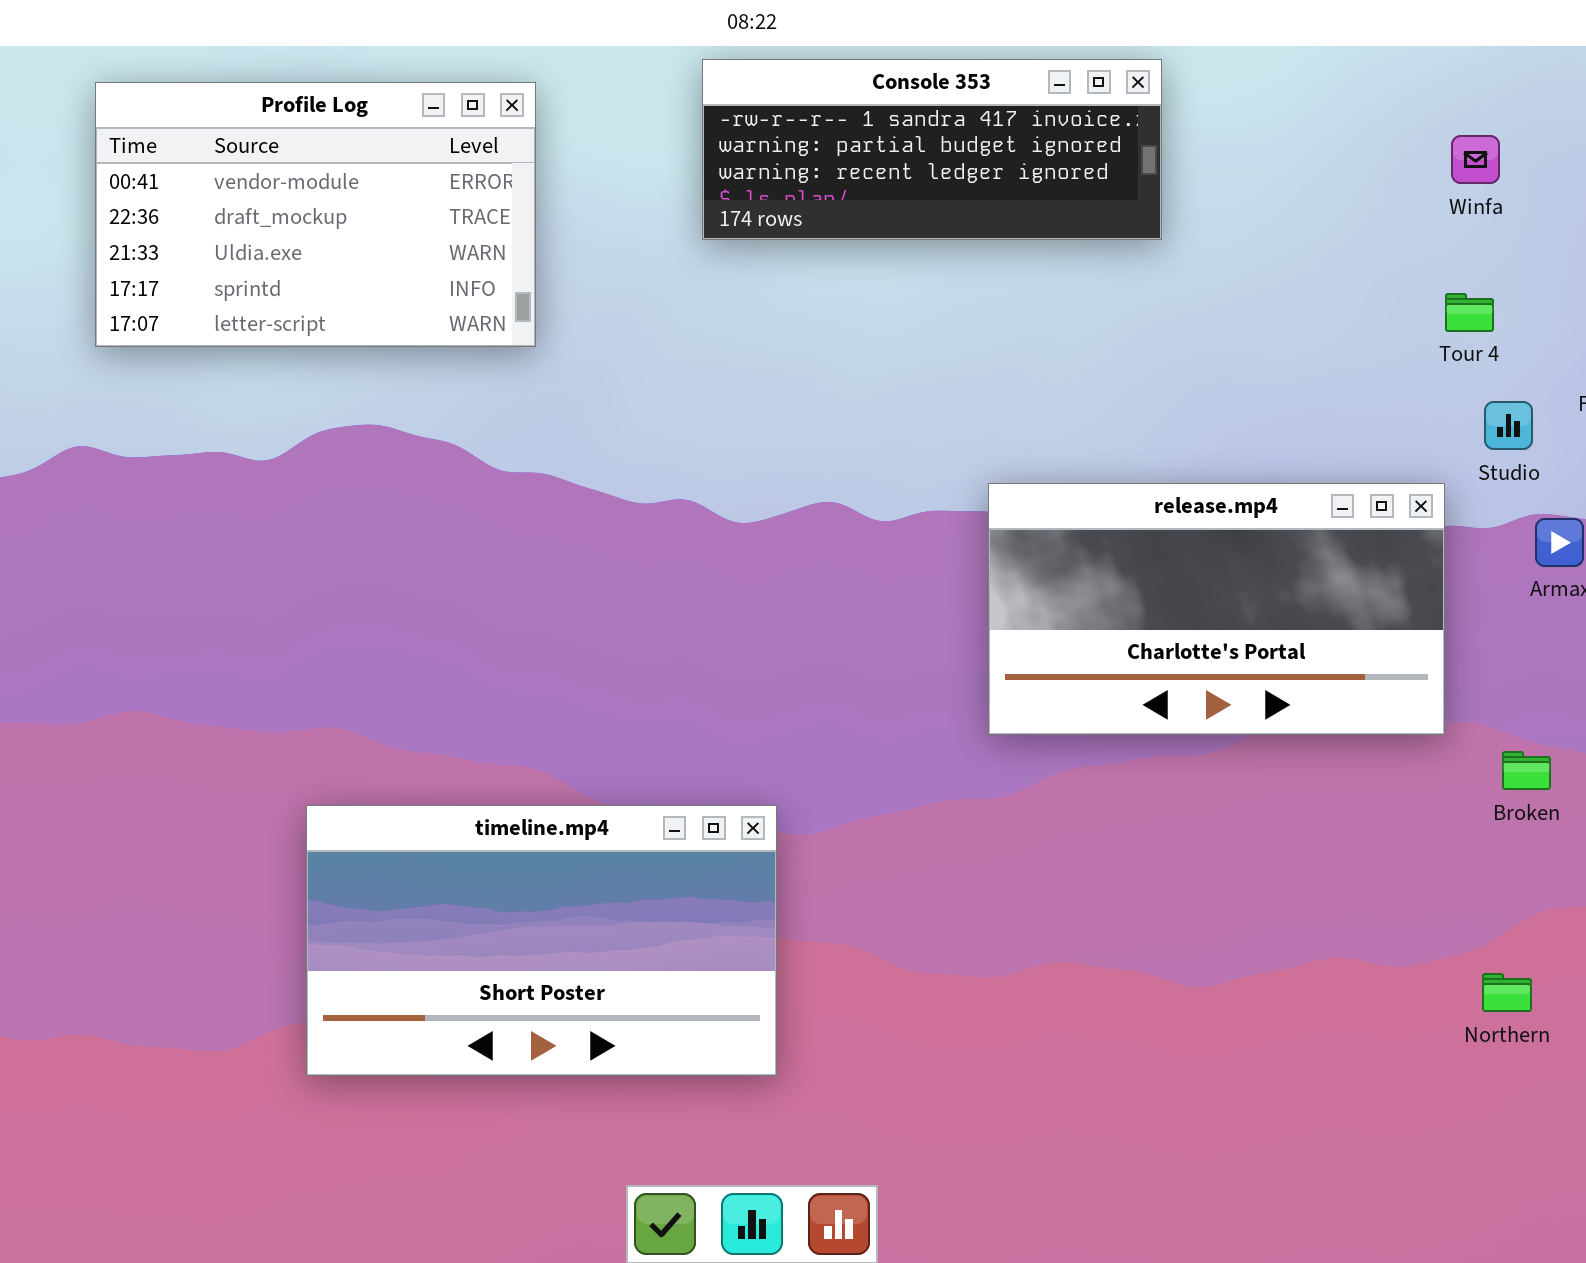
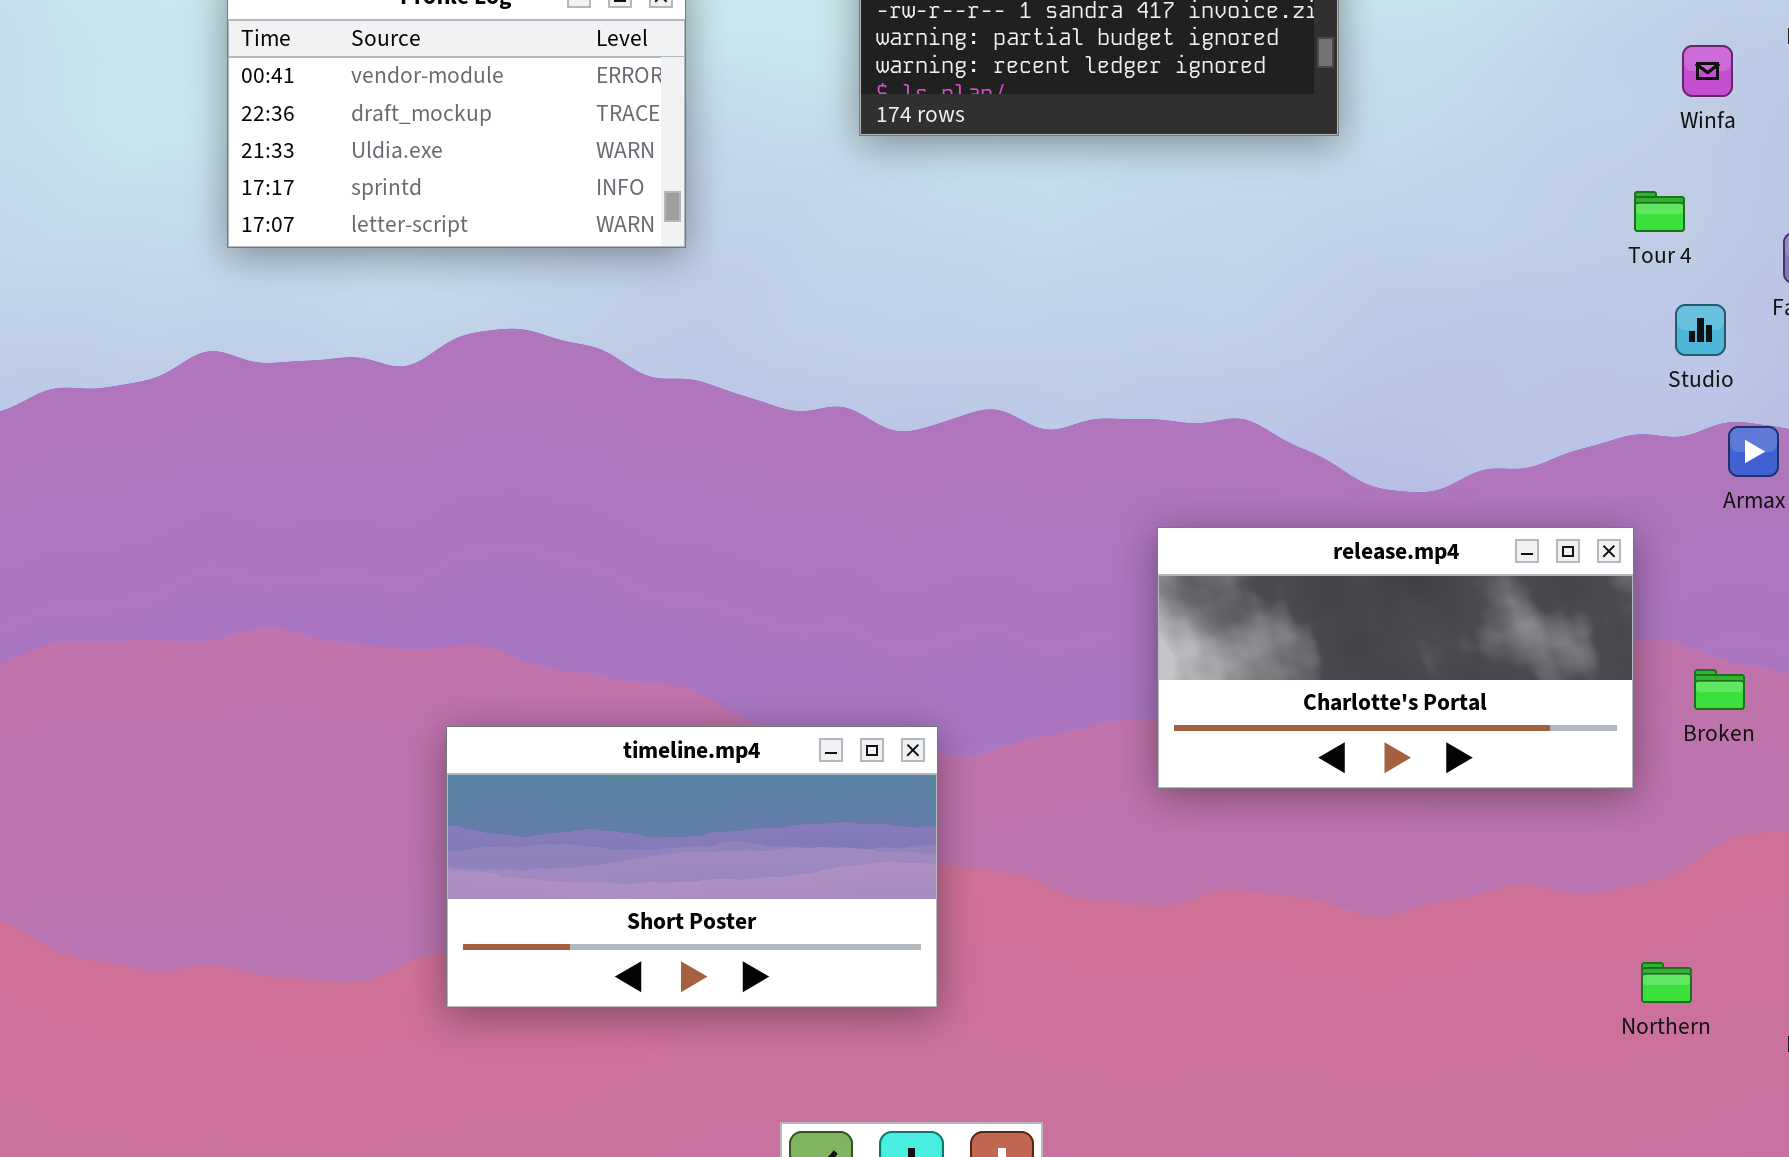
Winfa: [1451,135,1500,184] -> [1682,45,1733,97], moved
release.mp4: [988,483,1445,735] -> [1157,527,1634,789], moved
Northern: [1482,973,1532,1012] -> [1641,962,1692,1003], moved

